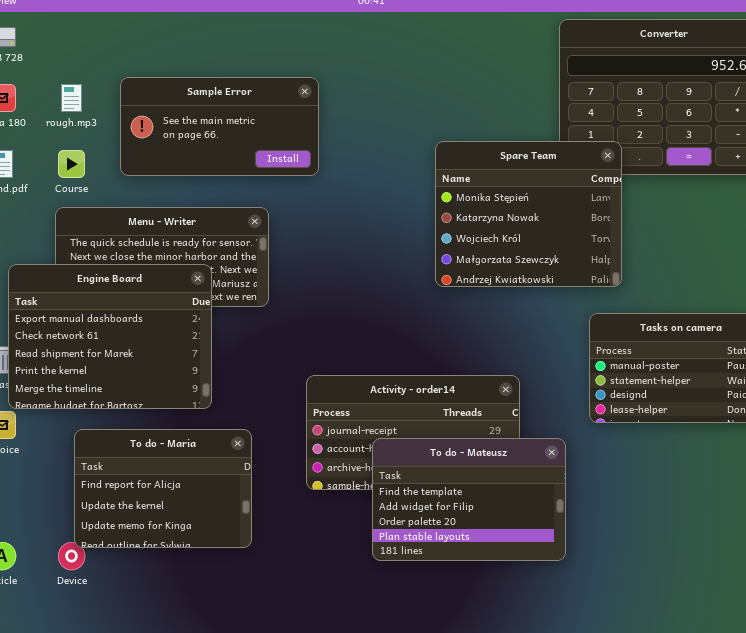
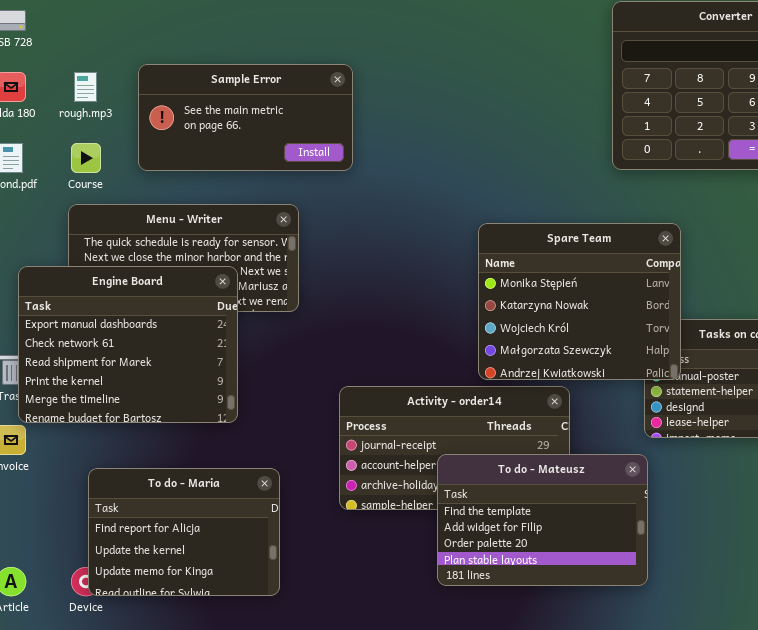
Spare Team: [435,141,622,287] -> [478,223,681,380], moved
To do - Maria: [74,429,252,548] -> [88,468,280,596], moved
To do - Mateusz: [372,438,566,561] -> [437,454,648,586], moved

